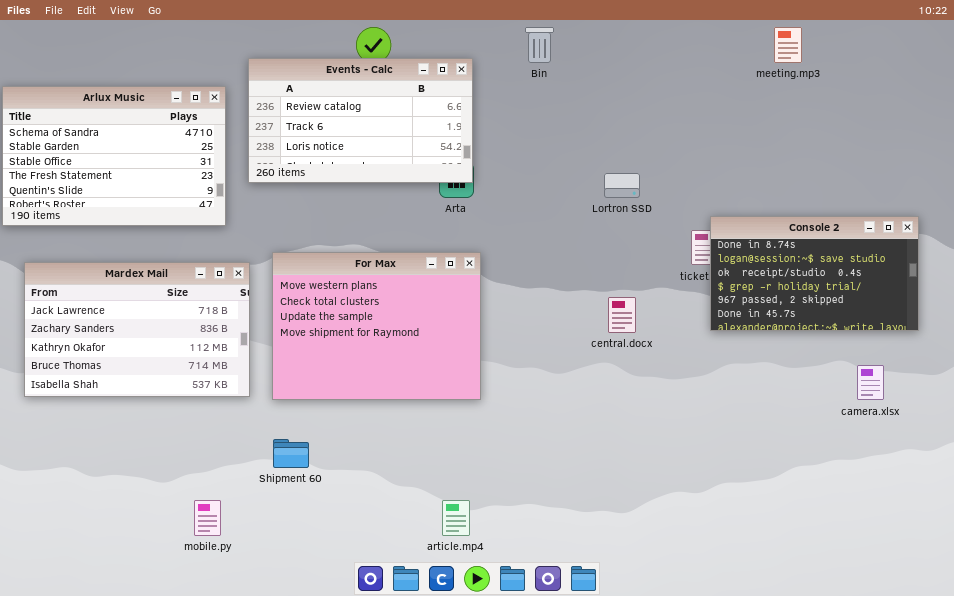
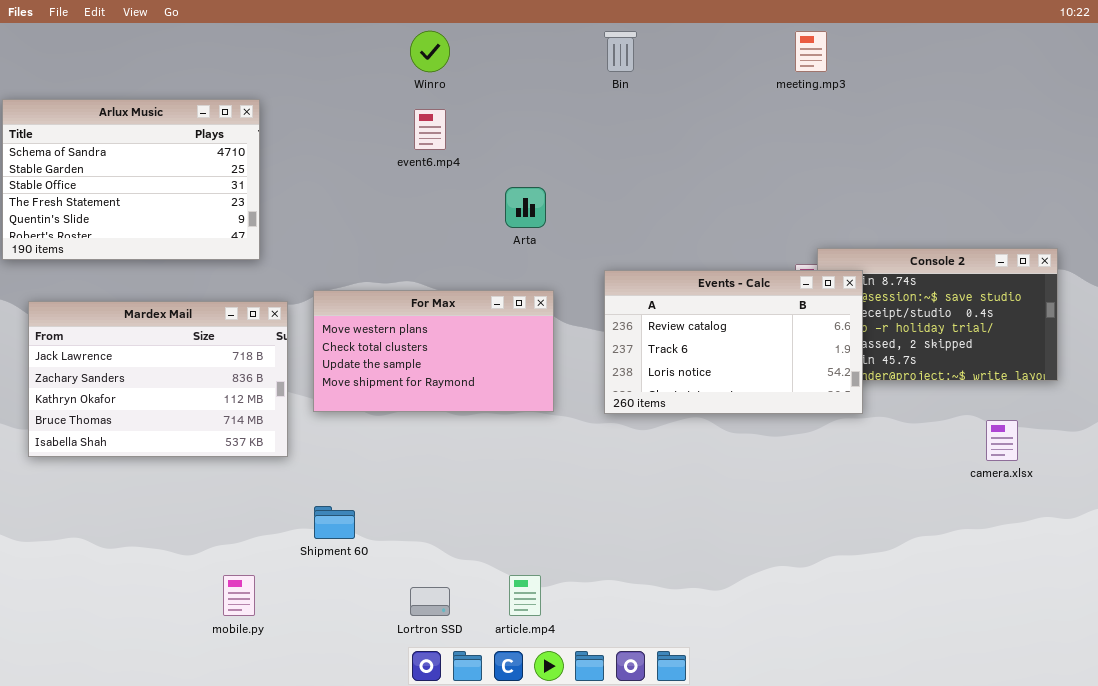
meeting.mp3: [774,27,802,63] -> [795,31,827,72], moved
Events - Calc: [248,58,473,183] -> [604,270,863,414], moved
Lortron SSD: [604,173,640,198] -> [410,587,450,616], moved
For Max: [272,252,481,400] -> [313,290,554,412], resized

